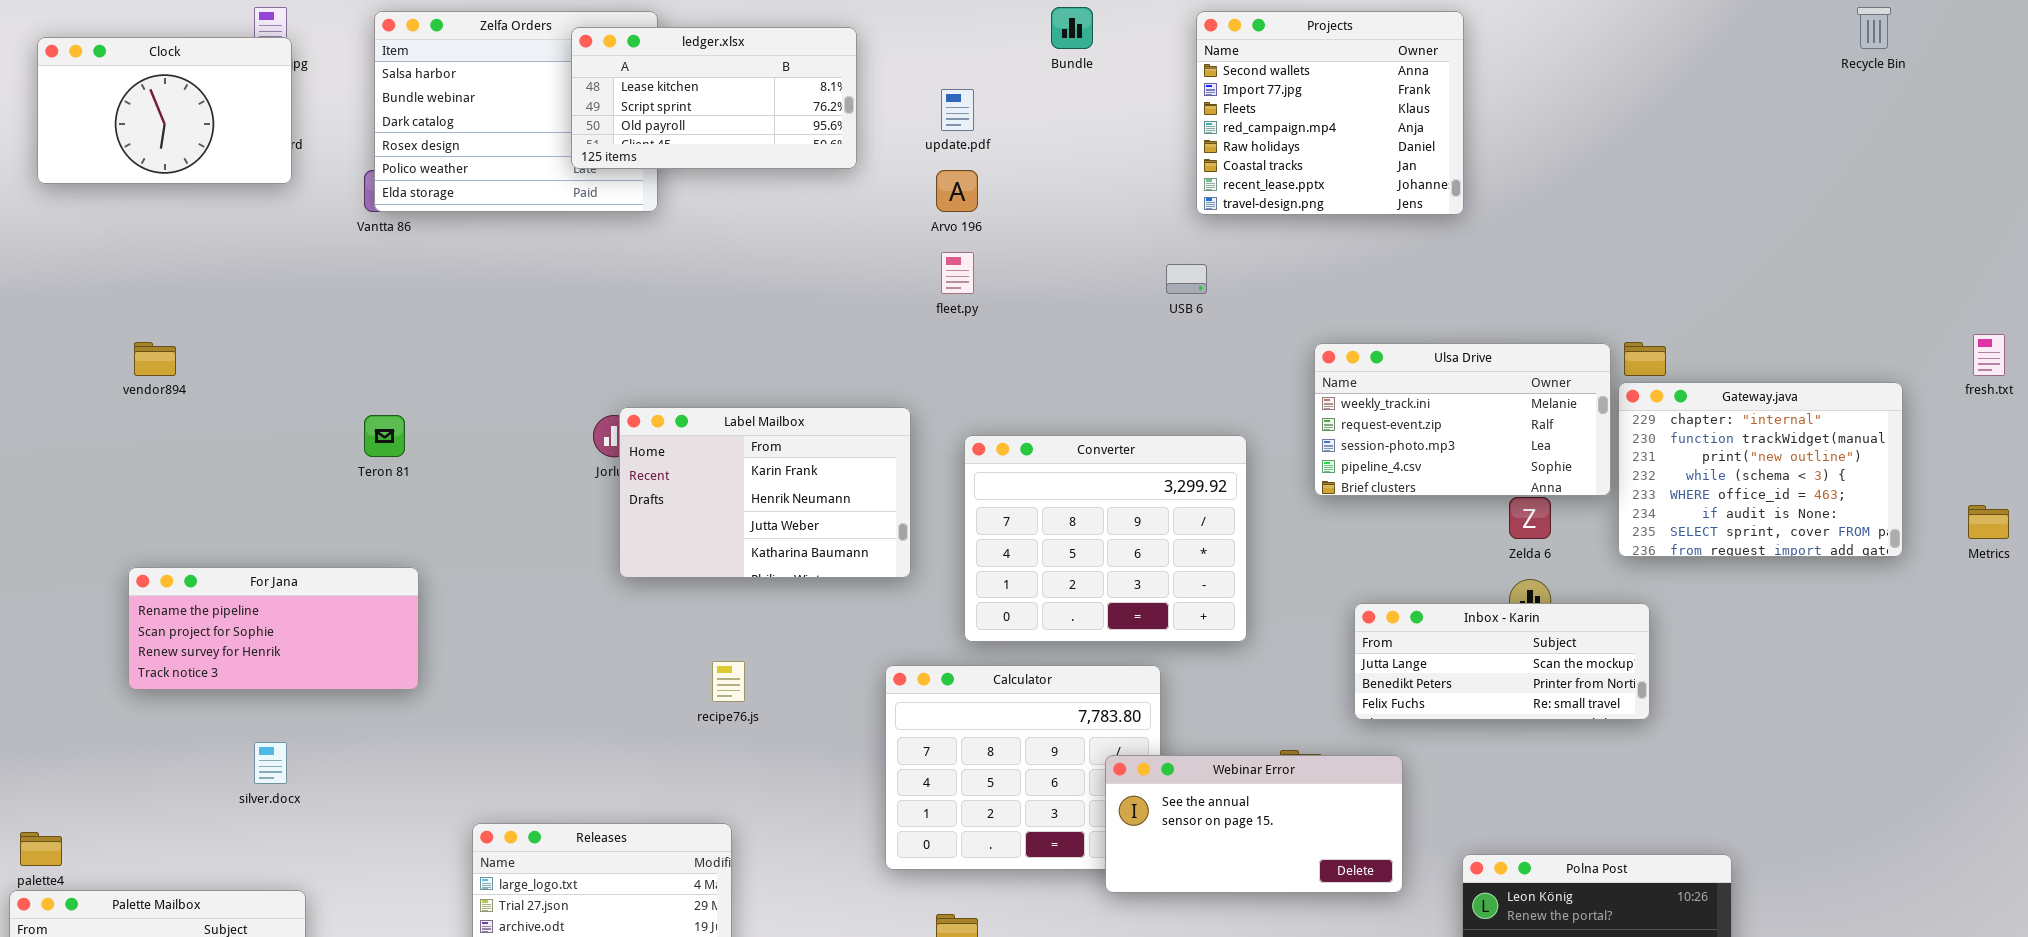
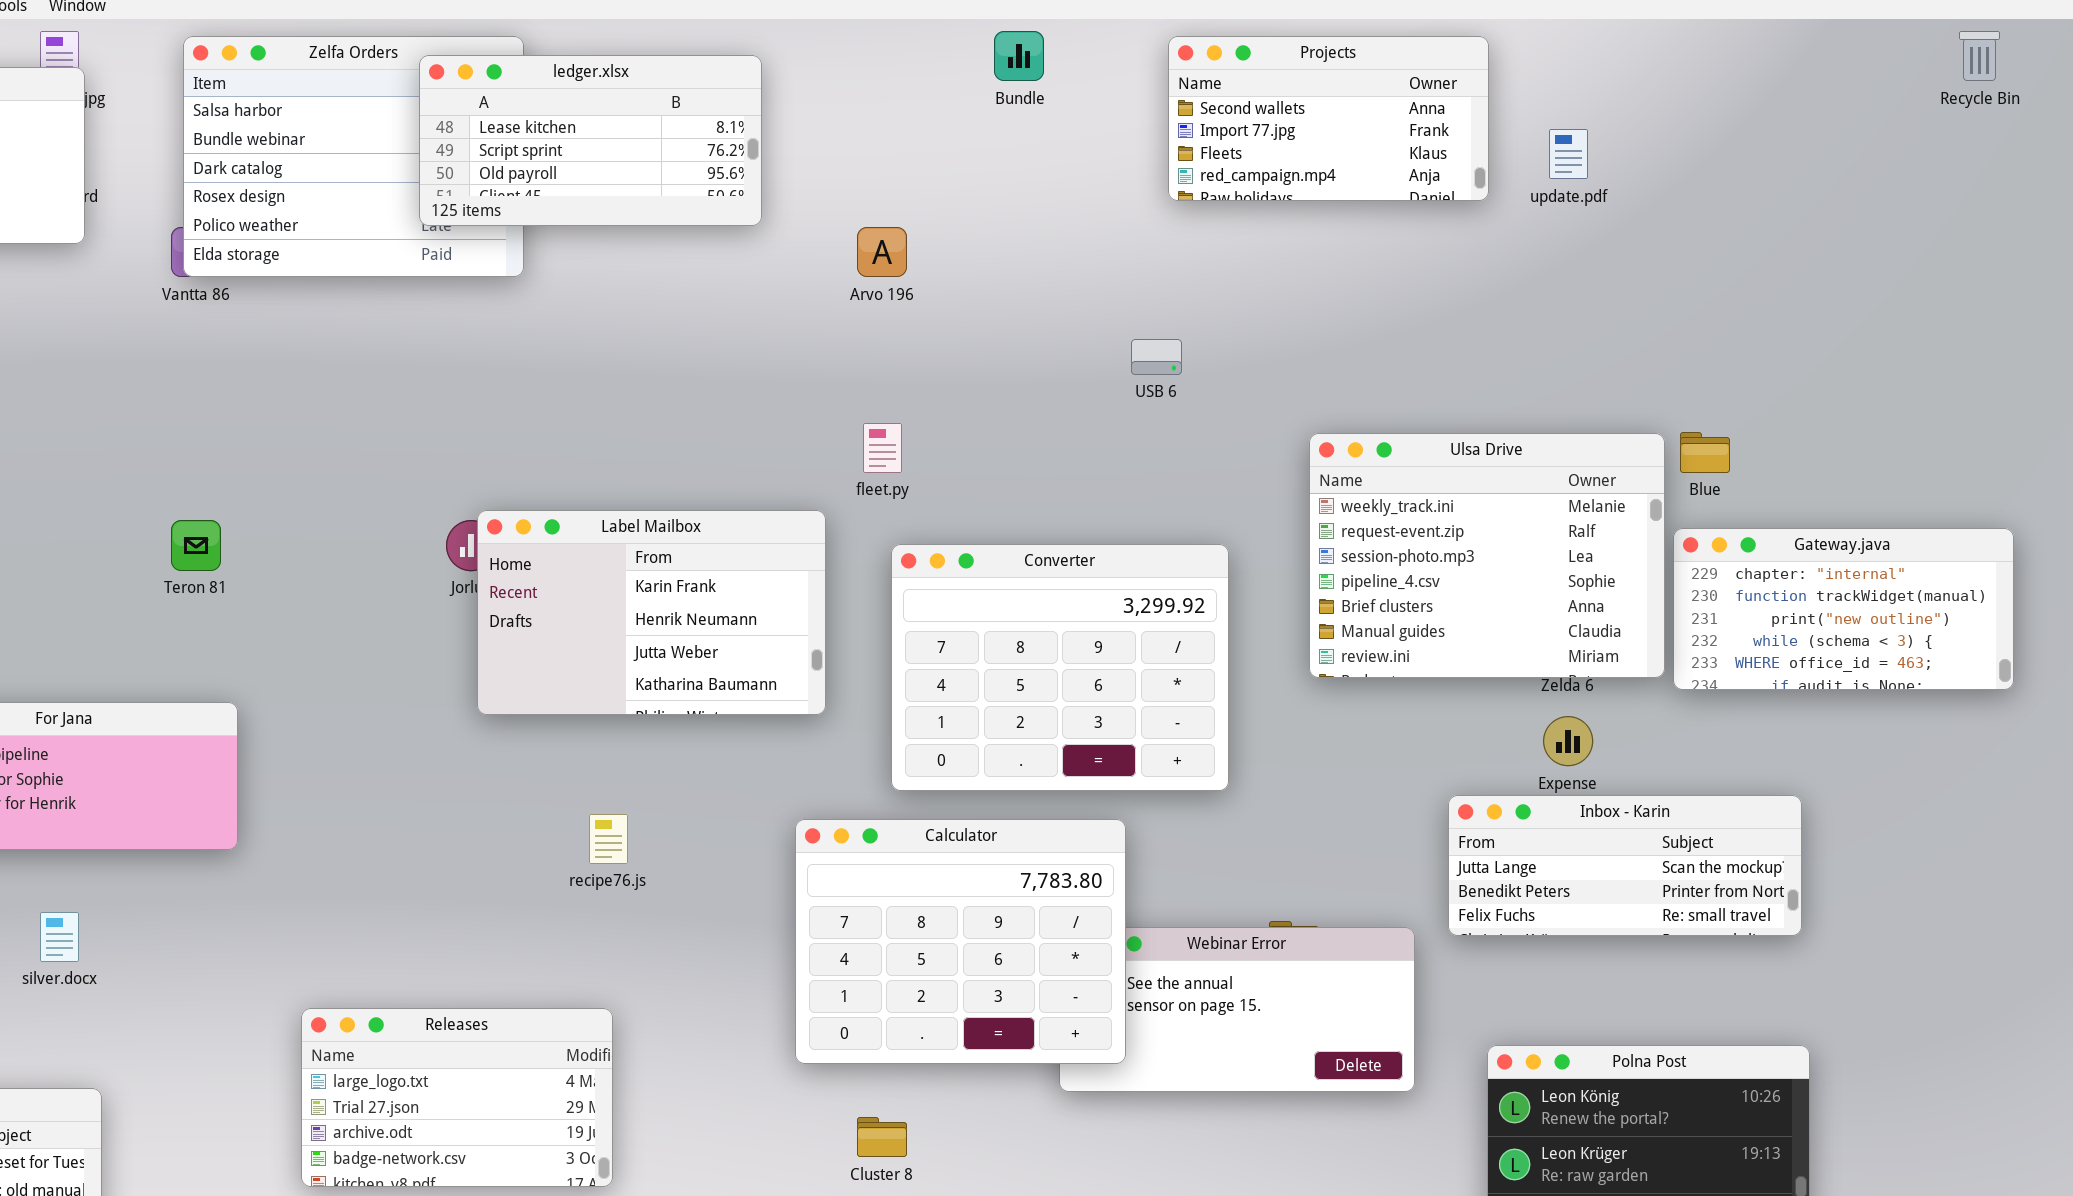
Projects: [1196,11,1464,215] -> [1168,36,1489,201], resized
update.pdf: [941,89,974,131] -> [1549,129,1588,179], moved
fleet.py: [941,252,974,294] -> [863,423,902,473], moved
Ulsa Drive: [1314,343,1611,496] -> [1309,433,1665,678], resized
Gateway.java: [1618,382,1903,557] -> [1673,528,2014,690], resized
Inbox - Karin: [1354,603,1650,720] -> [1448,795,1802,936], moved
Calculator: [885,665,1161,870] -> [795,819,1126,1064], raised

